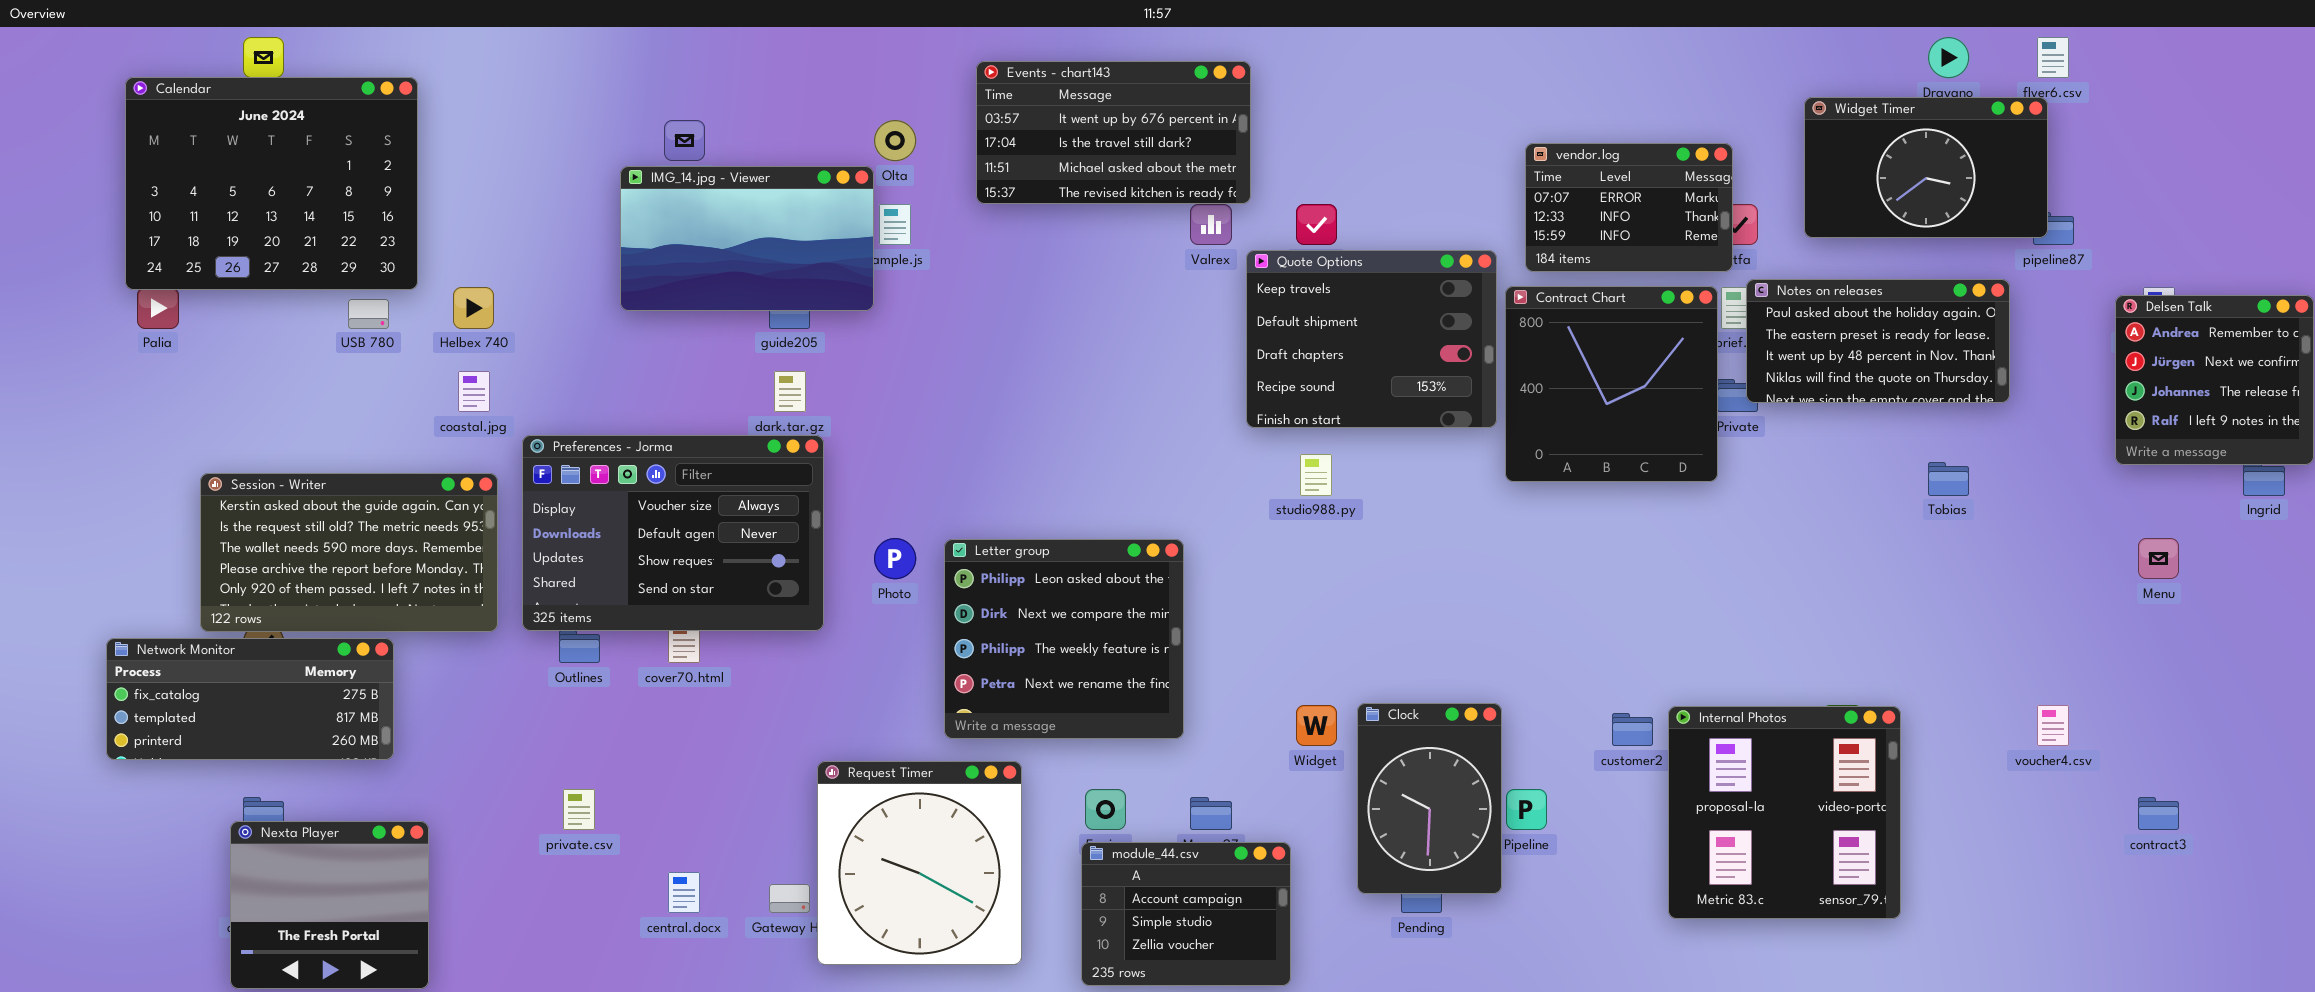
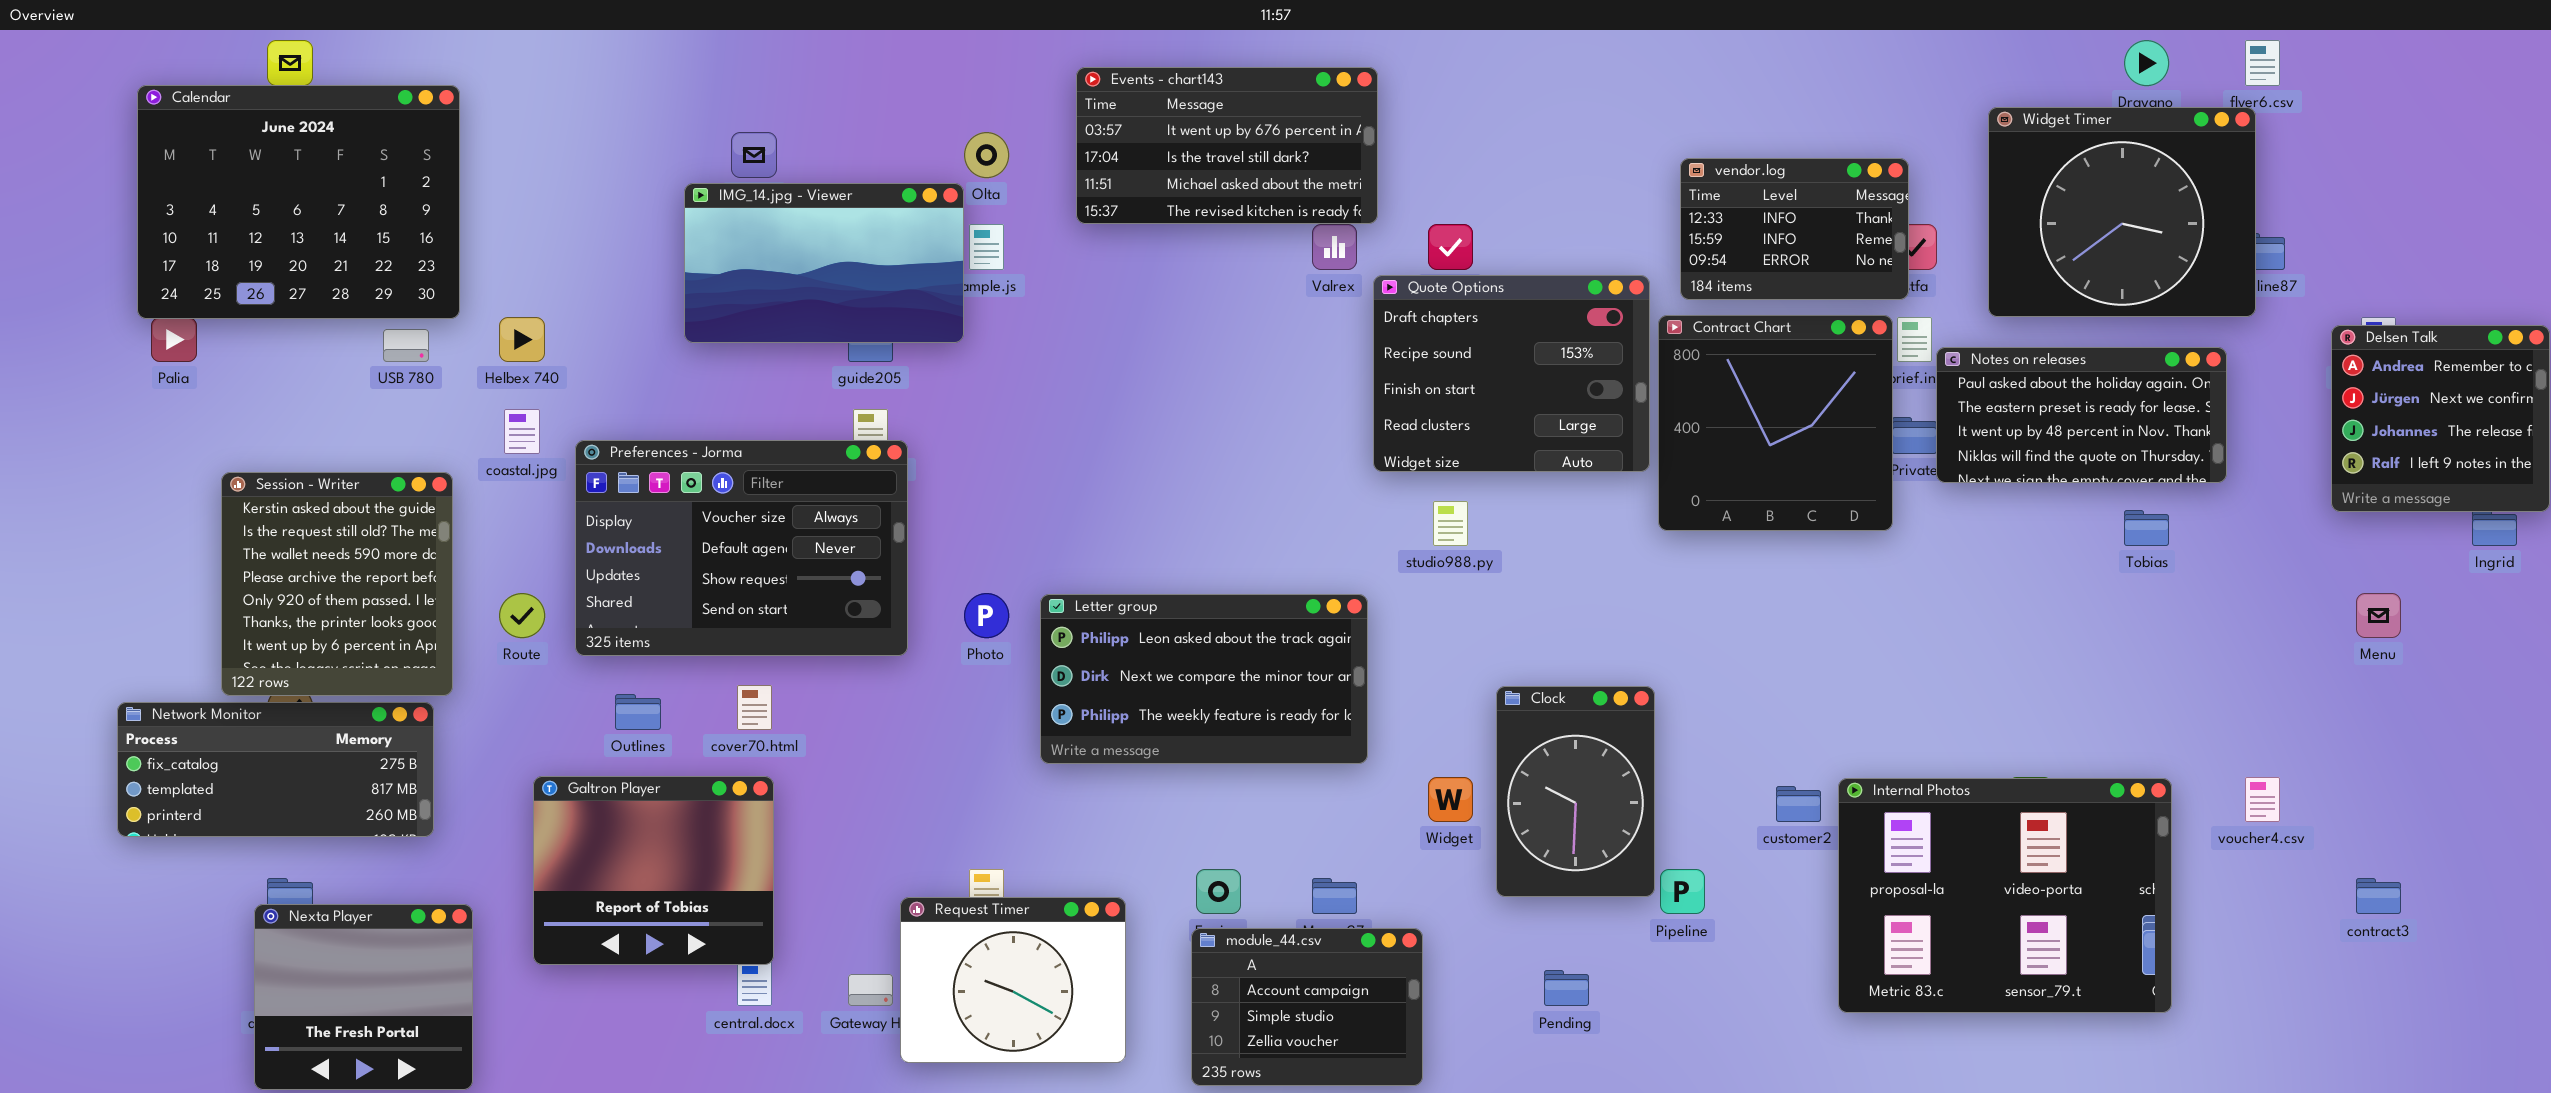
Widget Timer: [1804,97,2048,238] -> [1988,107,2256,317], resized
vendor.log: [1525,143,1733,272] -> [1680,158,1909,300], scrolled down 1 row
Quote Options: [1246,250,1497,428] -> [1373,275,1650,472], scrolled down 2 rows
Notes on releases: [1746,279,2010,403] -> [1936,347,2227,483], moved
Preferences - Jorma: [522,435,824,631] -> [575,440,908,656], moved
Session - Writer: [200,473,498,632] -> [221,472,453,696], resized
Letter group: [944,539,1184,739] -> [1040,594,1368,764], resized
Clock: [1357,703,1502,894] -> [1496,686,1655,897], moved
Galtron Player: none -> [533,776,774,965], opened
Internal Photos: [1668,706,1901,919] -> [1838,778,2172,1013], resized
Request Timer: [817,761,1022,965] -> [900,897,1126,1063], resized

